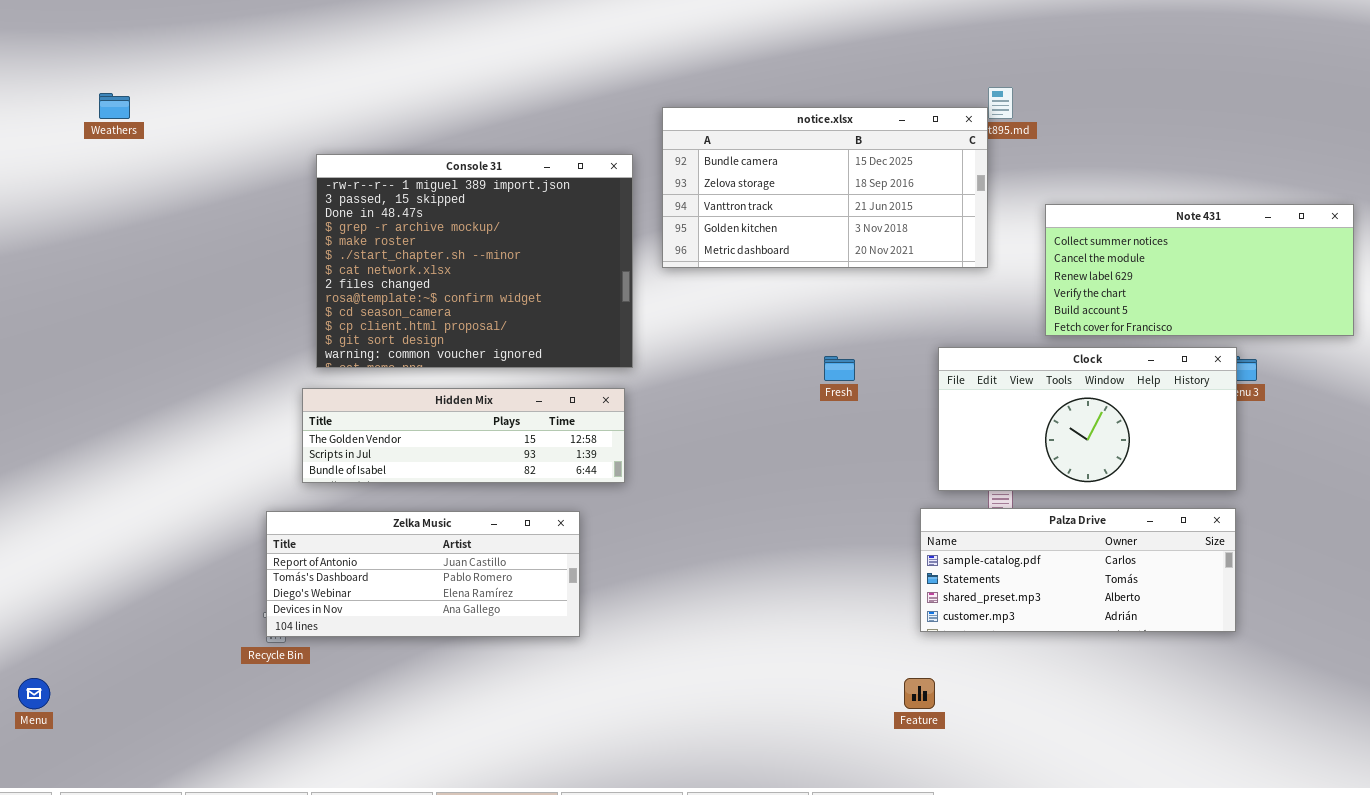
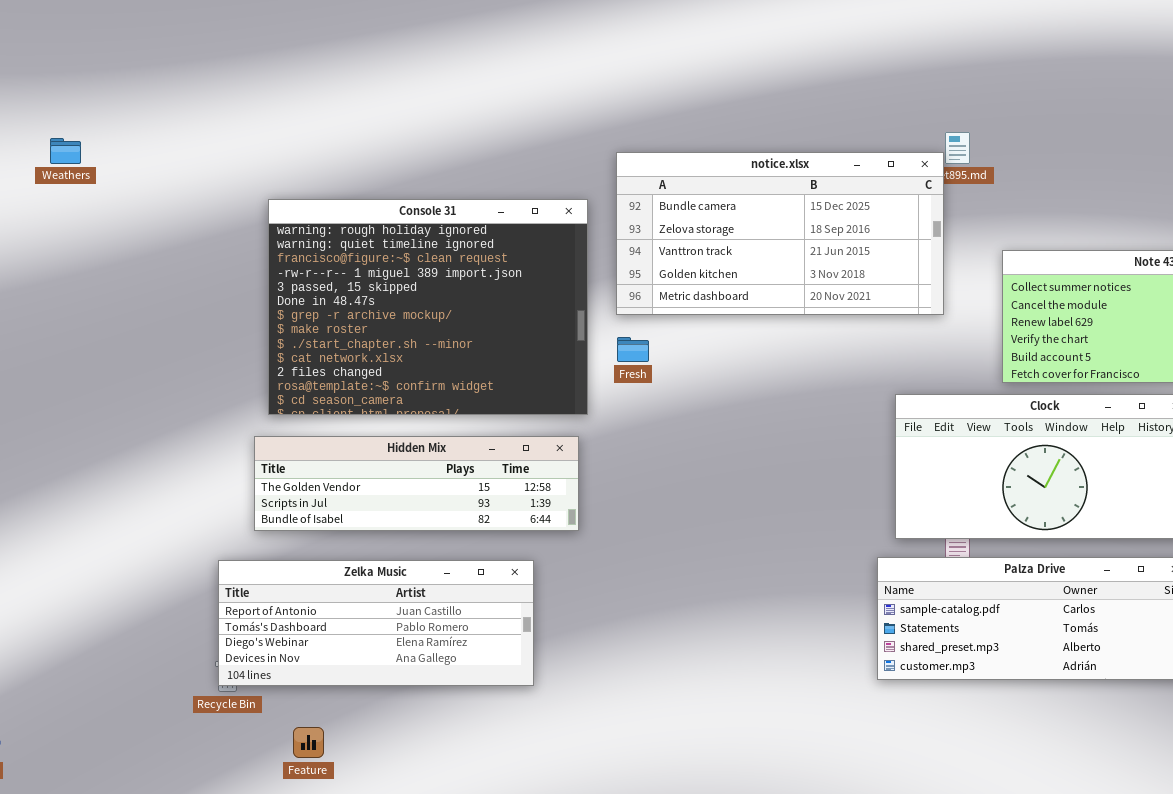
Console 31: [316,154,633,368] -> [268,199,588,415], scrolled up 3 rows
Fresh: [824,356,855,381] -> [617,337,649,362], moved
Feature: [904,678,935,709] -> [293,727,324,758], moved

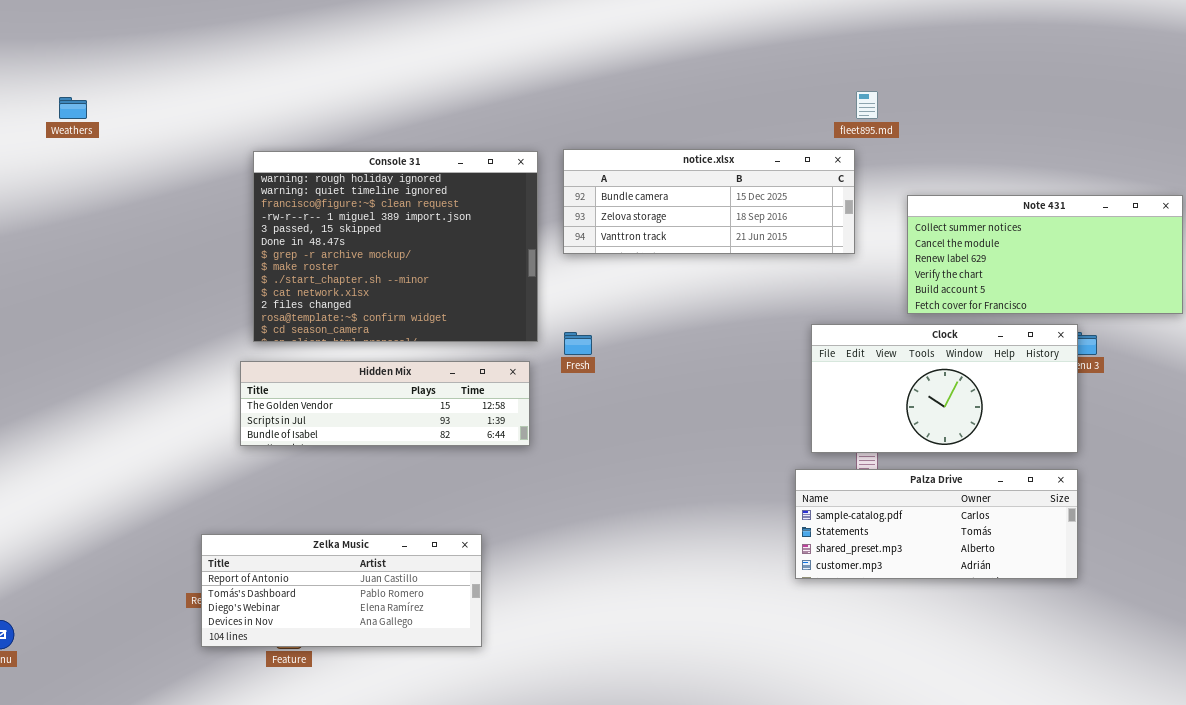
notice.xlsx: [616,152,944,315] -> [563,149,855,254], resized
Fresh: [617,337,649,362] -> [564,332,592,355], moved
Zelka Music: [218,560,534,686] -> [201,534,482,647], moved

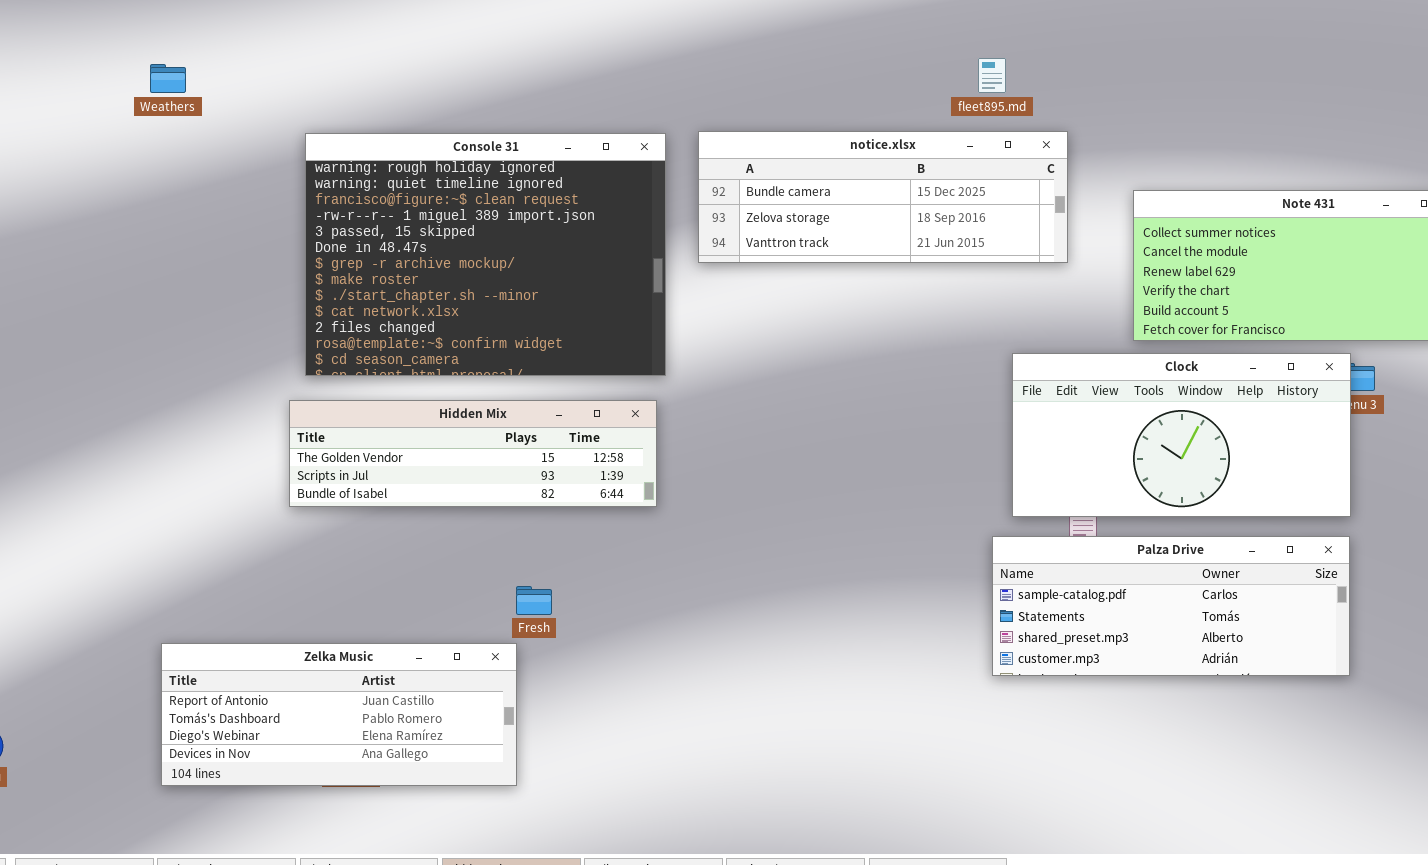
fleet895.md: [856,91,878,119] -> [978,58,1006,93], moved
Weathers: [59,97,87,119] -> [150,64,186,93], moved
Fresh: [564,332,592,355] -> [516,586,552,615], moved
Zelka Music: [201,534,482,647] -> [161,643,517,786], moved

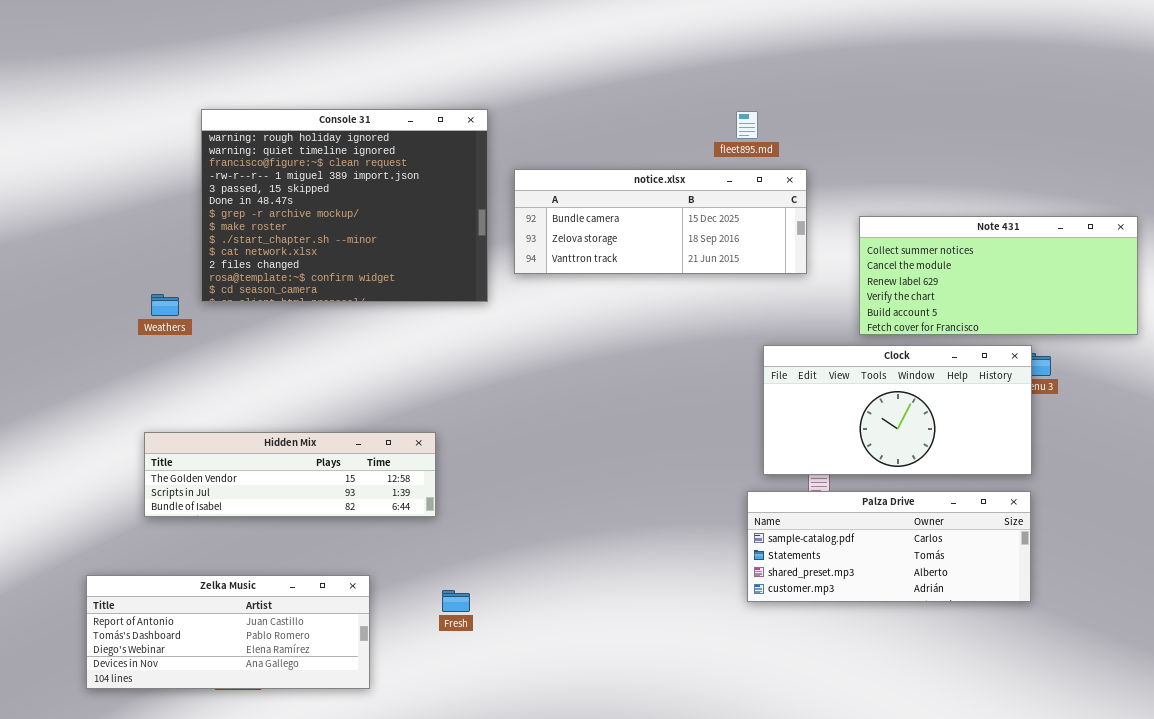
Weathers: [150,64,186,93] -> [151,294,179,316], moved
Console 31: [305,133,666,376] -> [201,109,488,302], moved
Hidden Mix: [289,400,657,507] -> [144,432,436,517], moved
Fresh: [516,586,552,615] -> [442,590,470,612], moved

